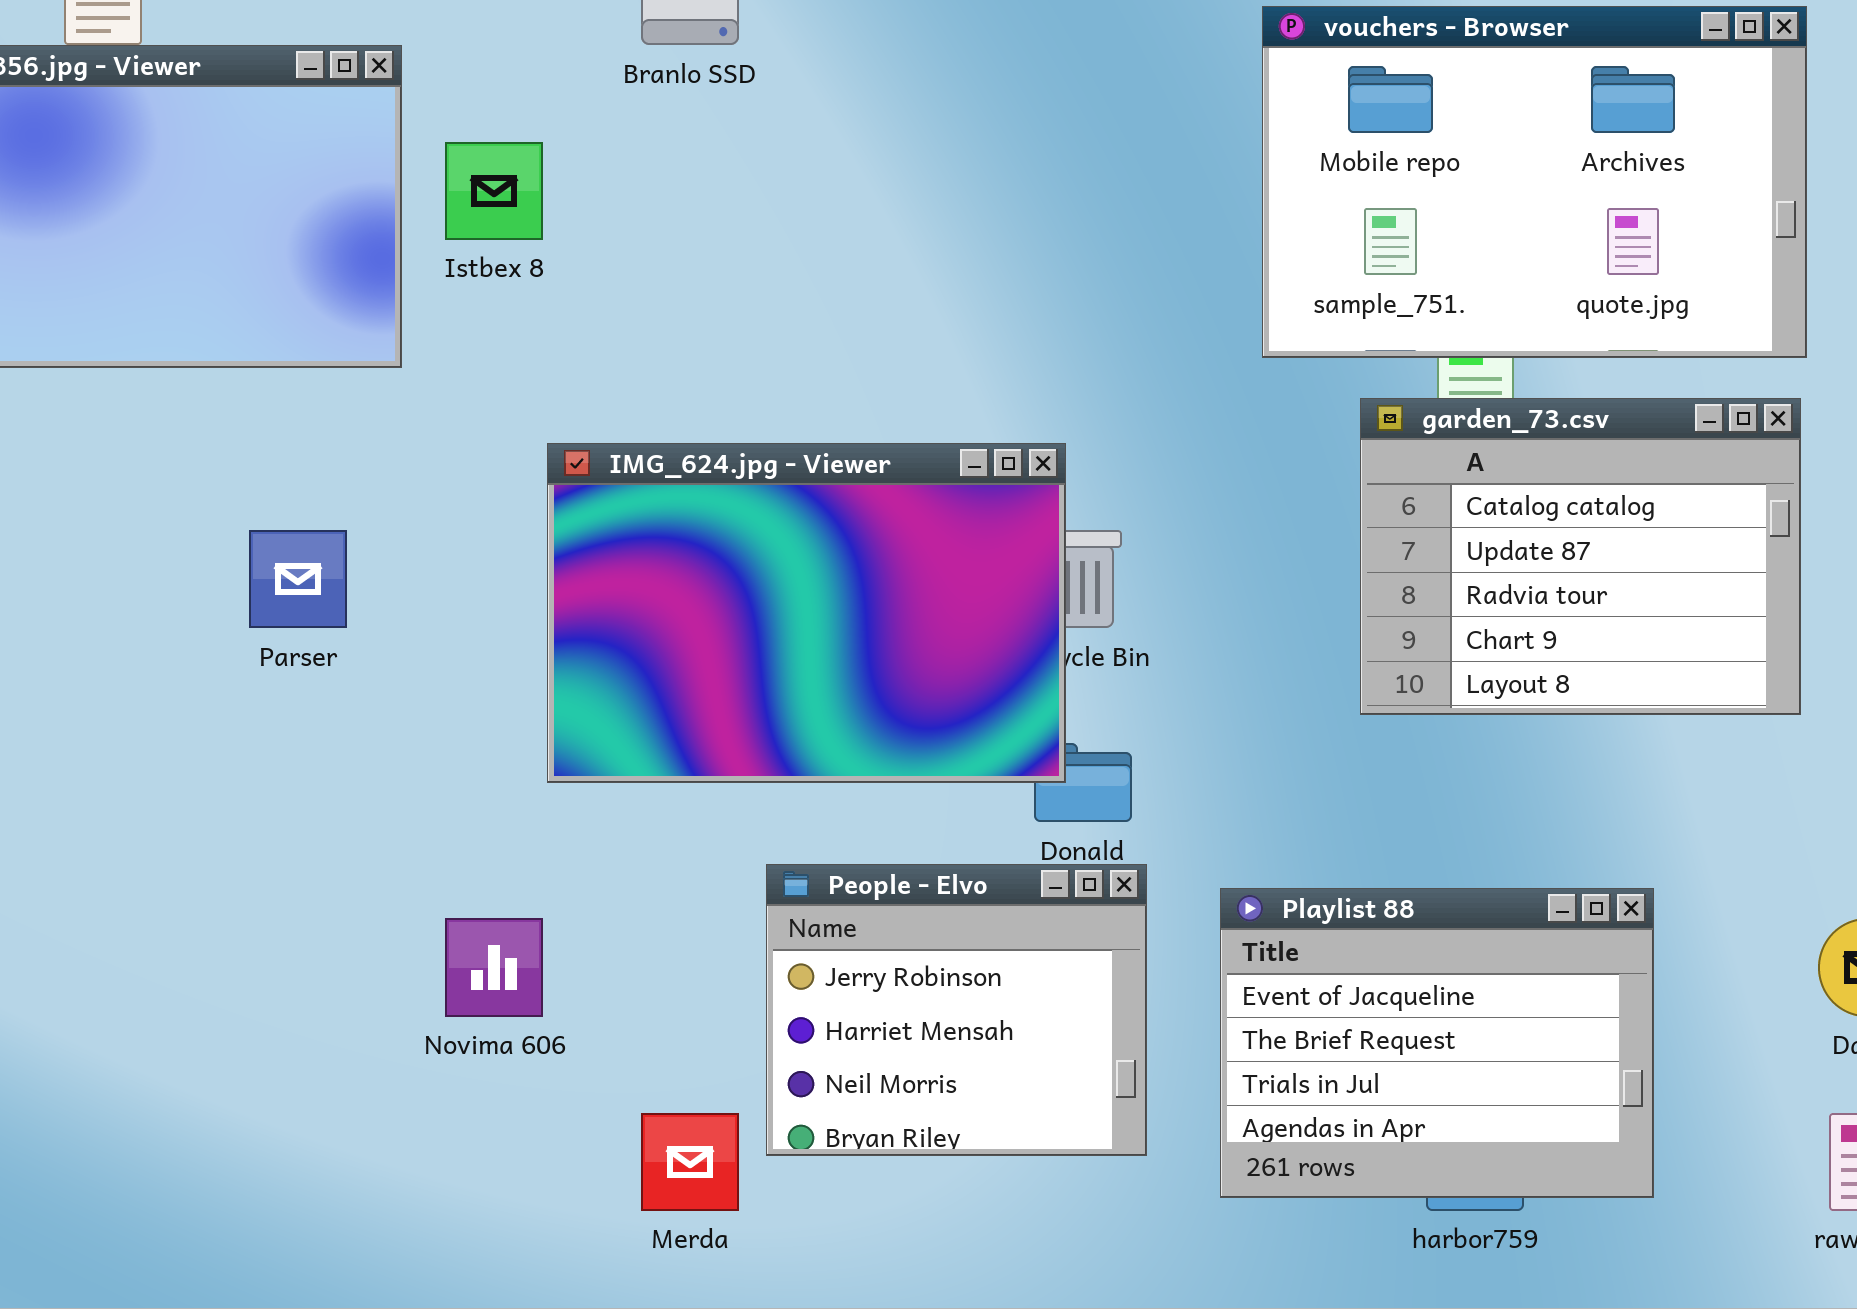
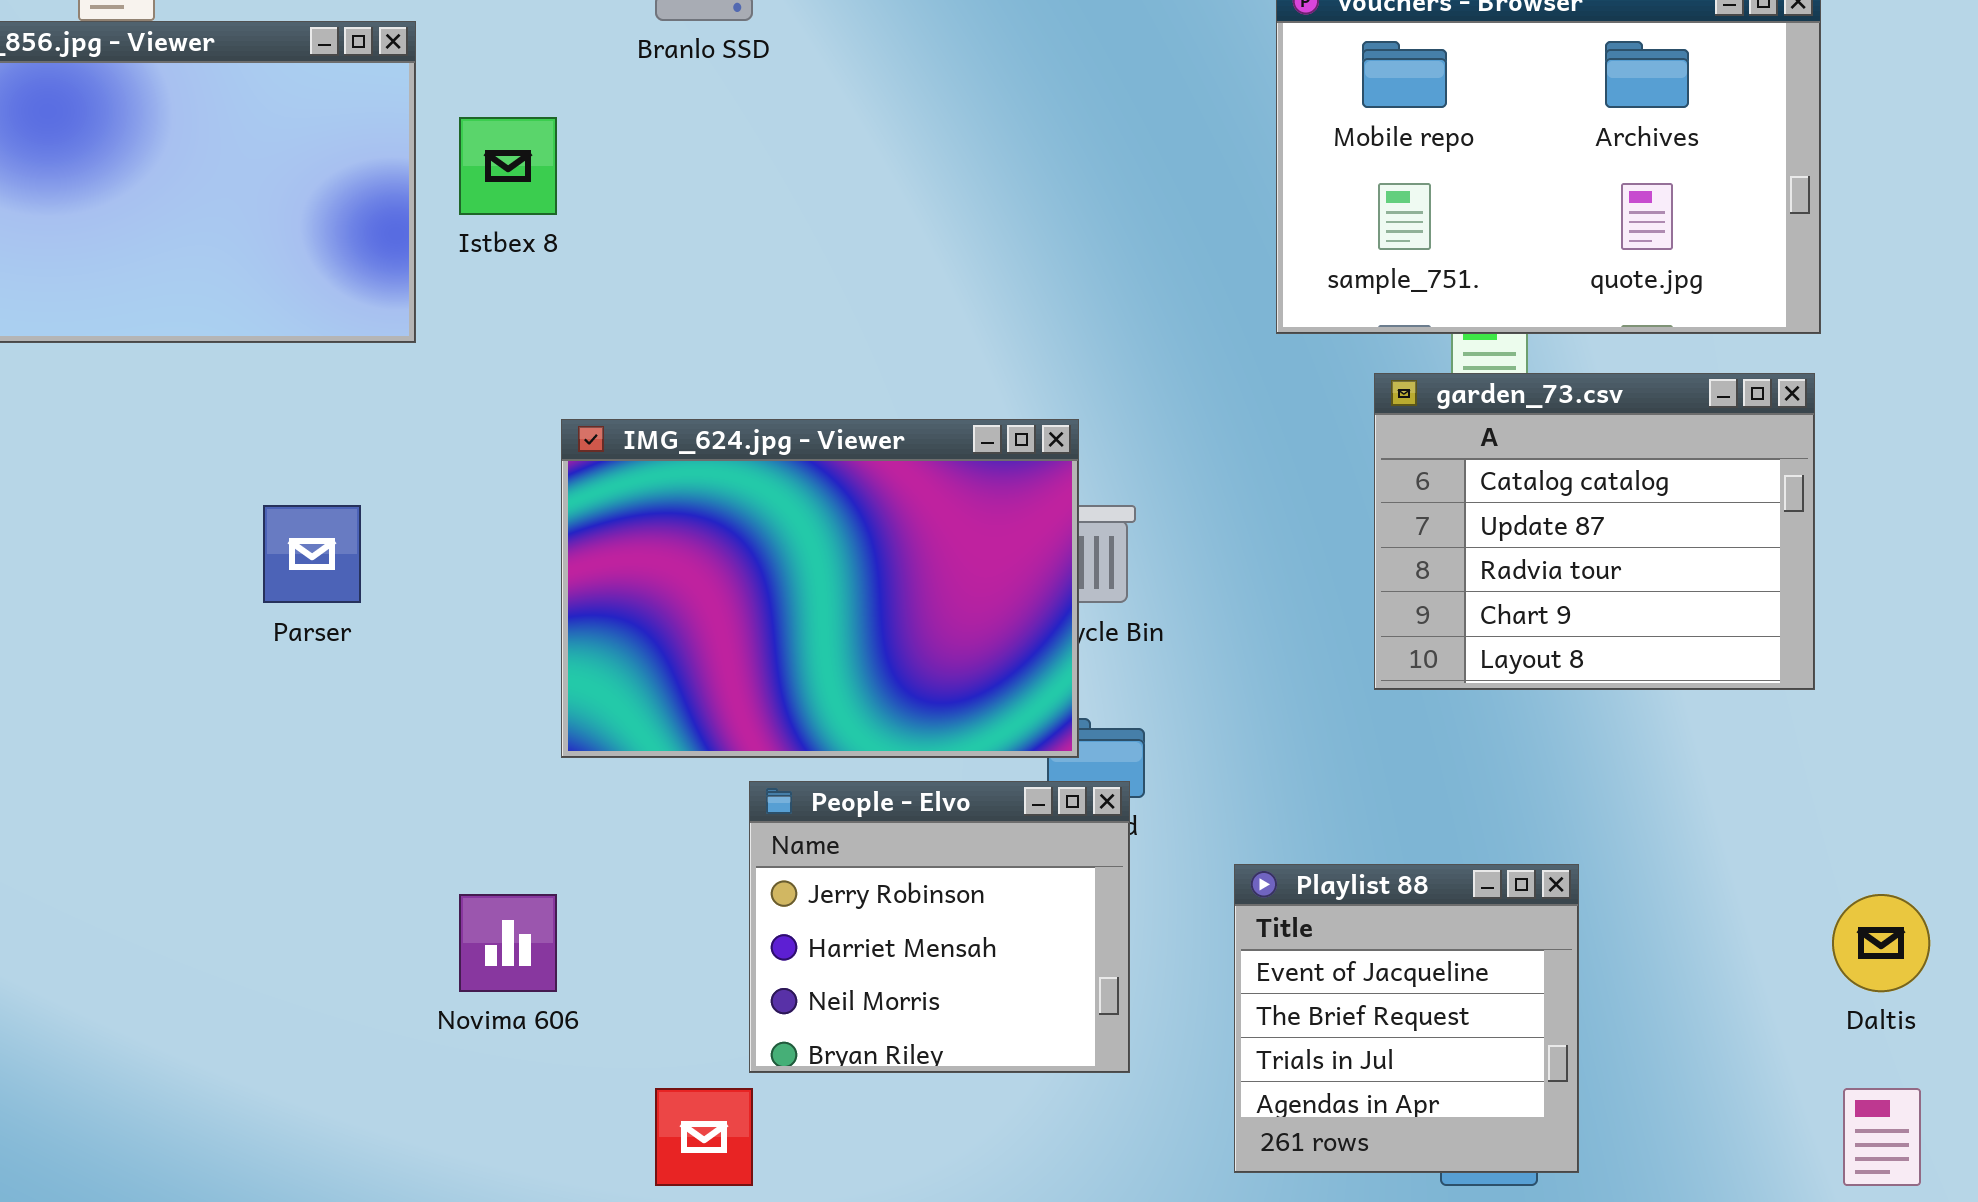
People - Elvo: [766,864,1147,1156] -> [749,781,1130,1073], moved
Playlist 88: [1220,888,1654,1198] -> [1234,864,1579,1173], resized

